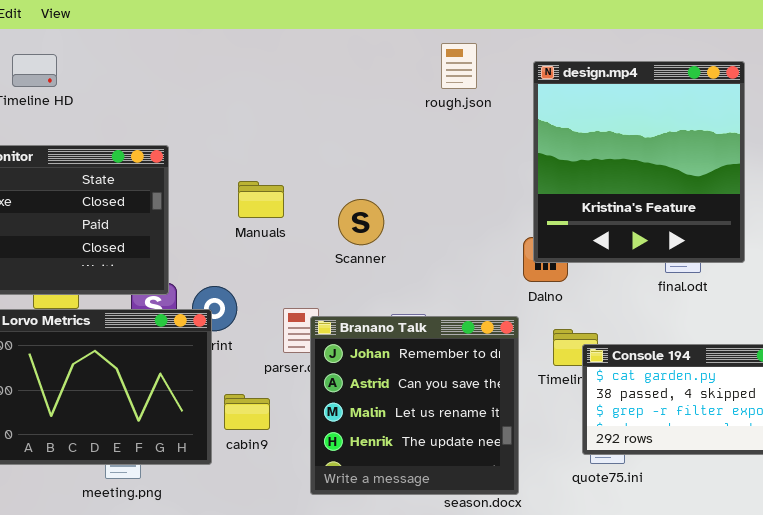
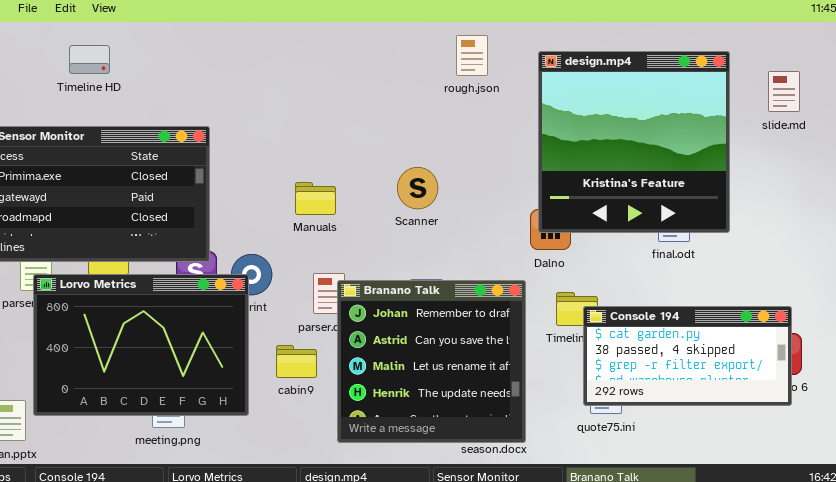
Manuals: [238,181,284,218] -> [295,182,336,215], moved
Scanner: [338,199,384,245] -> [397,167,438,209], moved
cabin9: [224,394,270,430] -> [276,345,317,378], moved

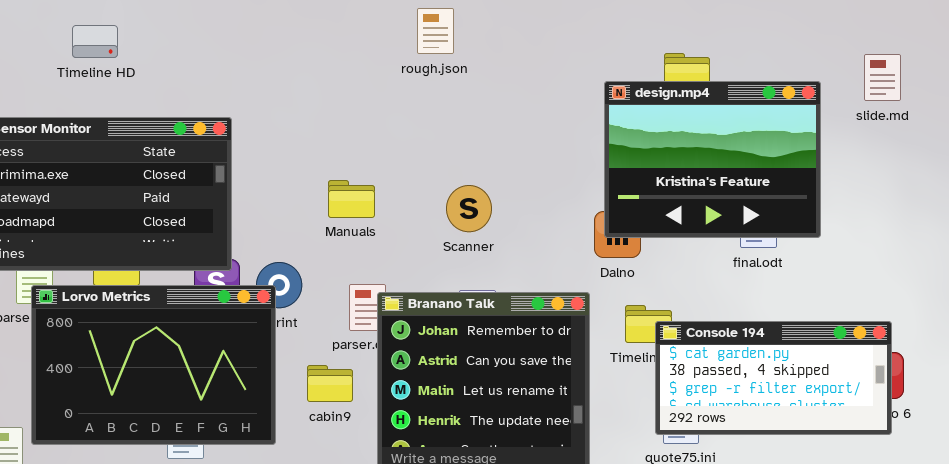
rough.json: [456,35,488,76] -> [417,8,454,54], moved
design.mp4: [538,51,730,233] -> [604,81,821,238], resized
Scanner: [397,167,438,209] -> [446,185,492,232], moved

